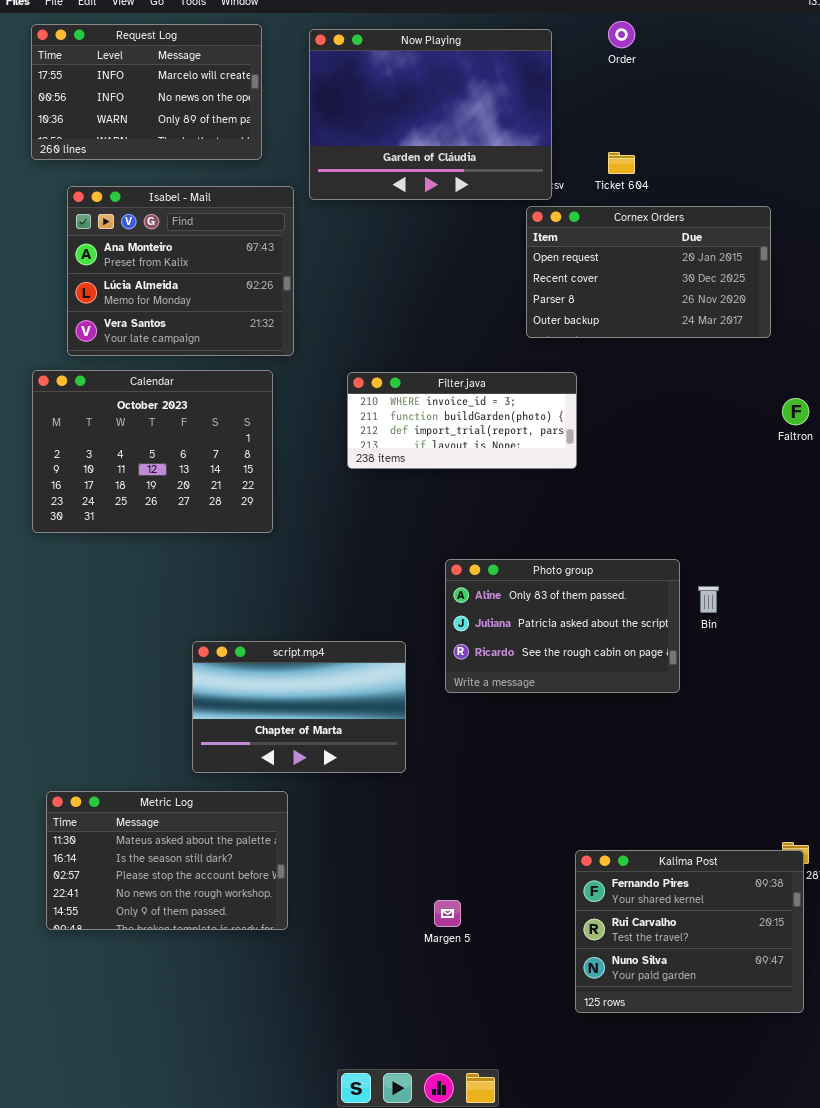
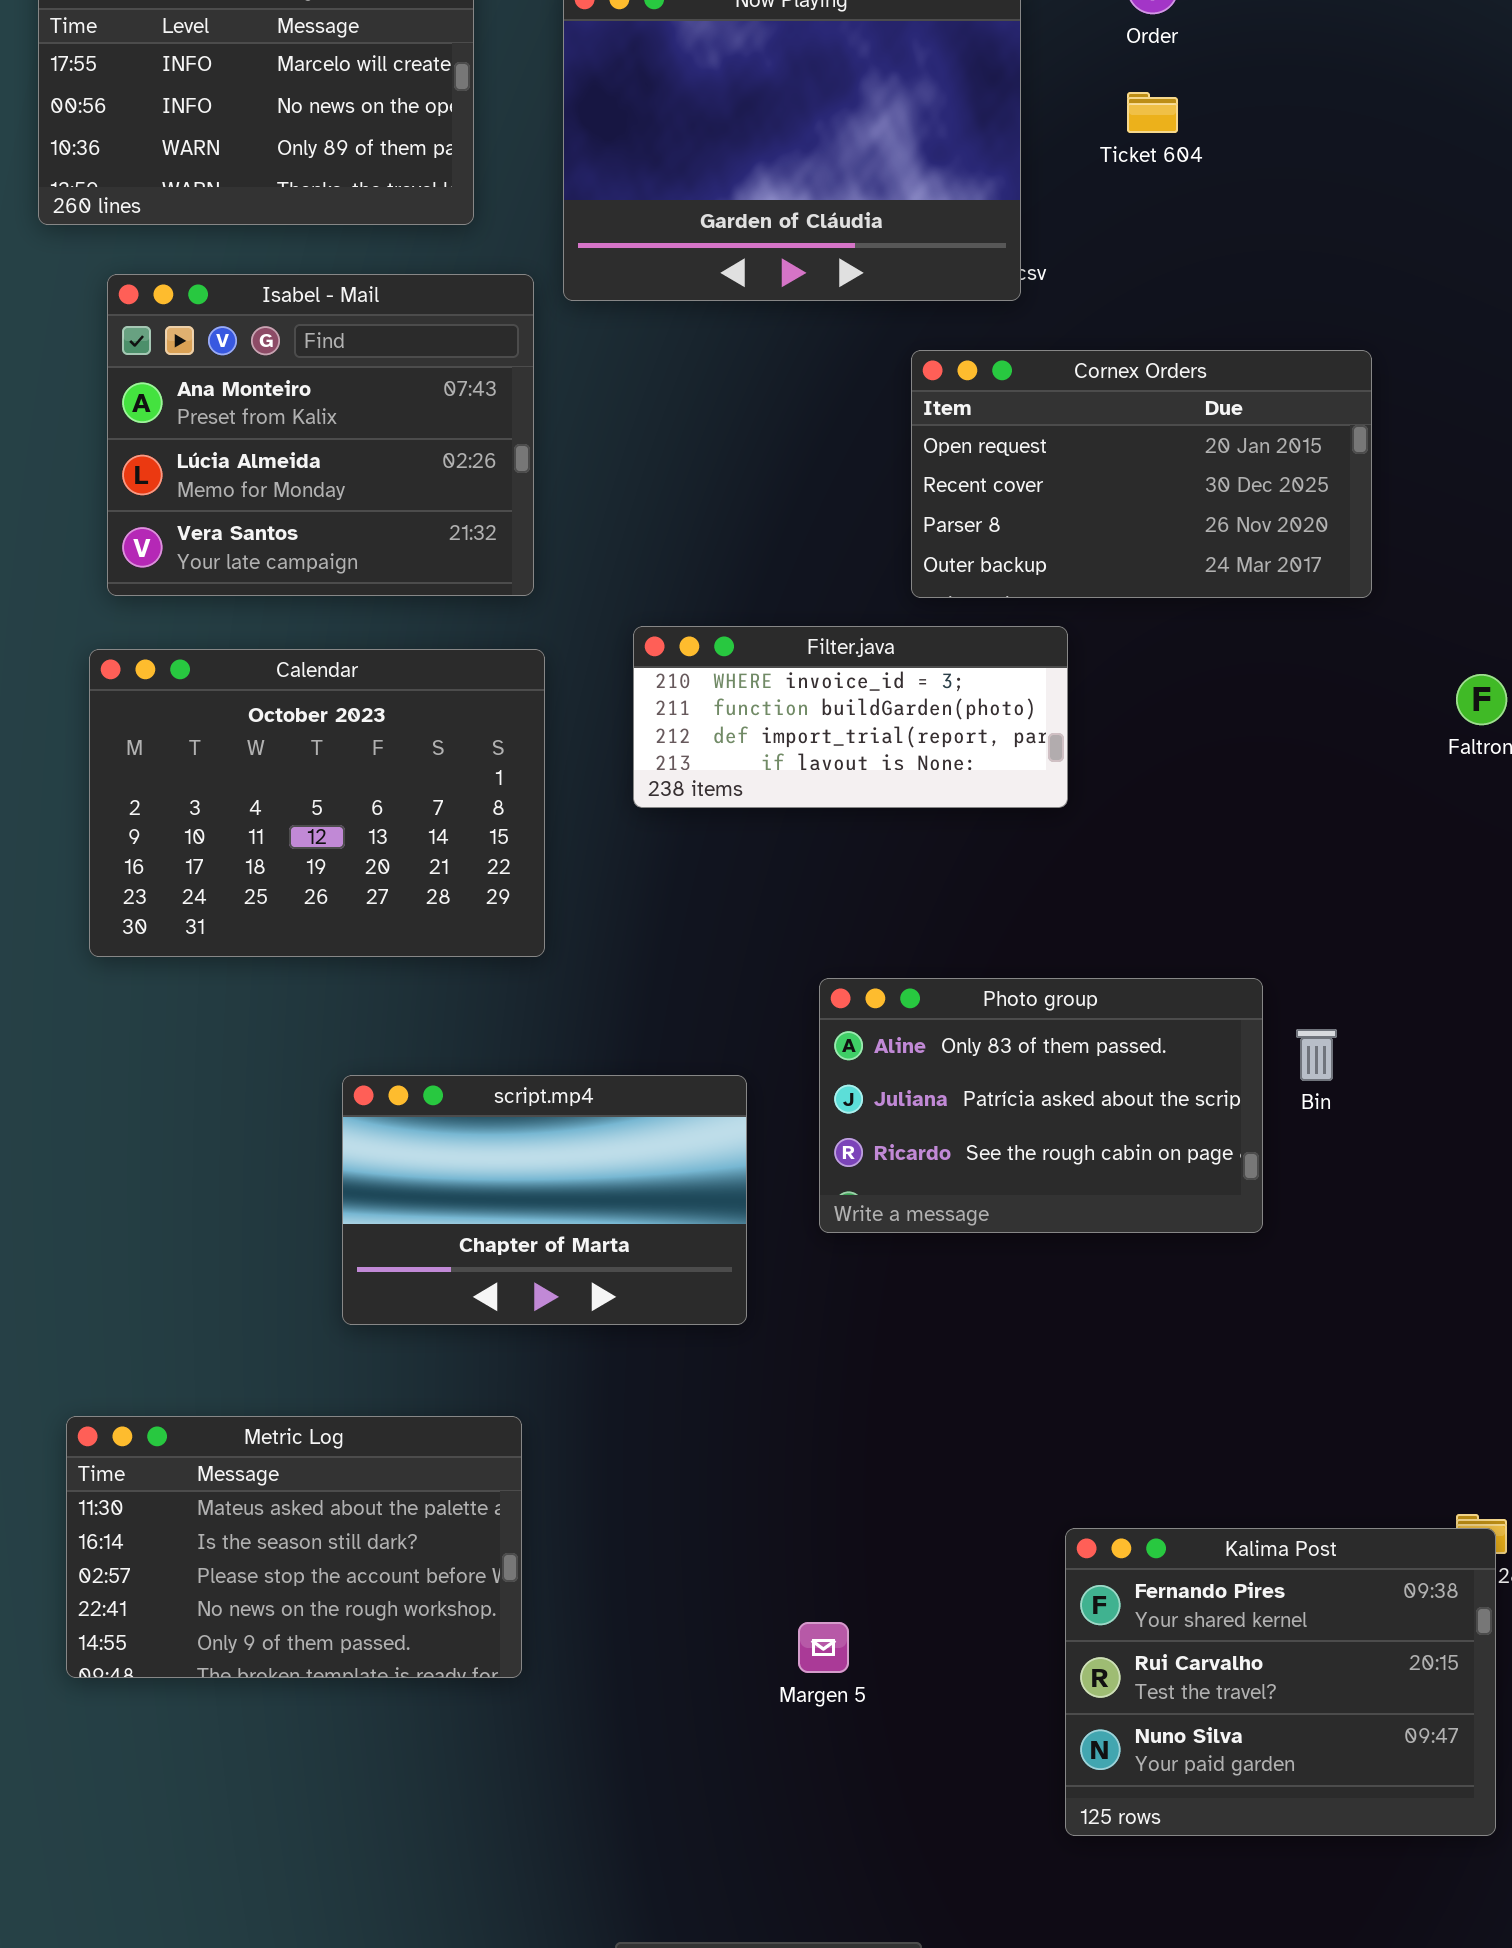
Ticket 604: [608,152,635,174] -> [1127,92,1178,133], moved
Cornex Orders: [526,206,771,338] -> [911,350,1372,598], moved
Calendar: [32,370,273,533] -> [89,649,545,957], moved
script.mp4: [192,641,406,773] -> [342,1075,747,1325], moved

